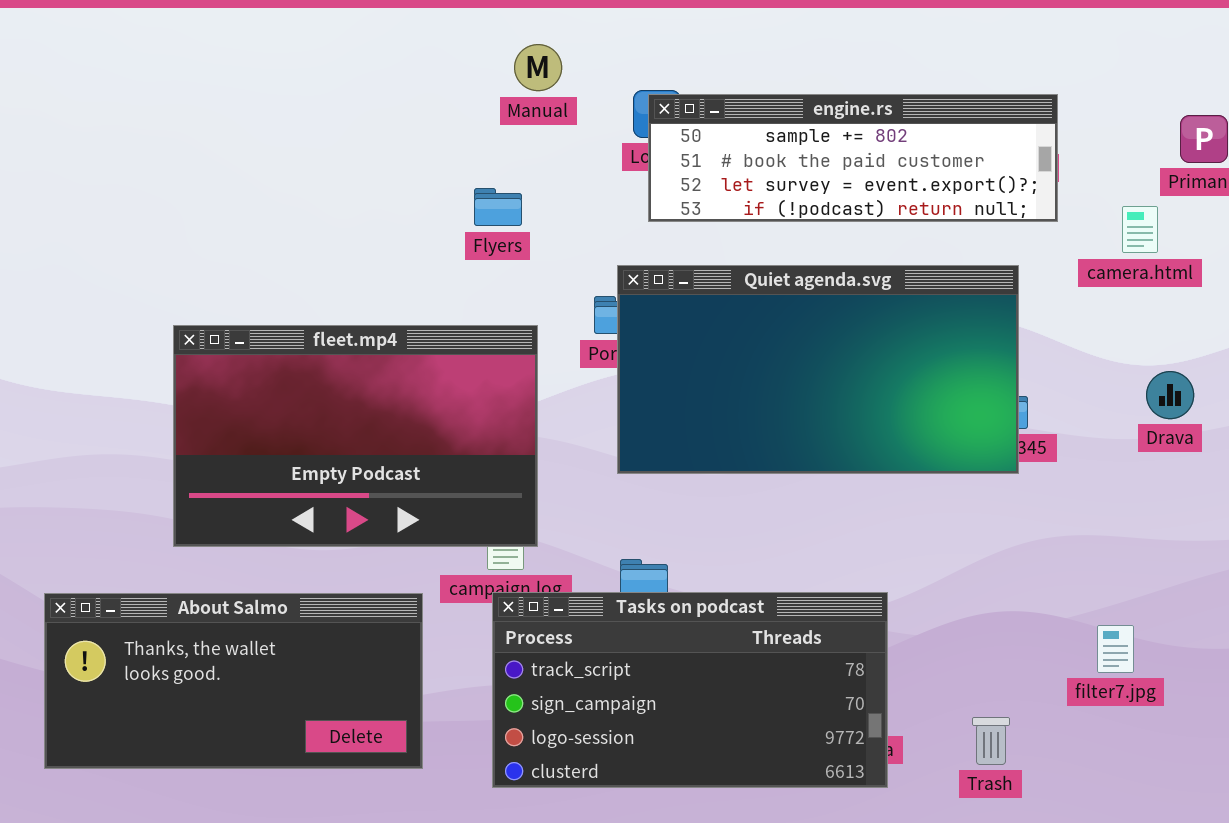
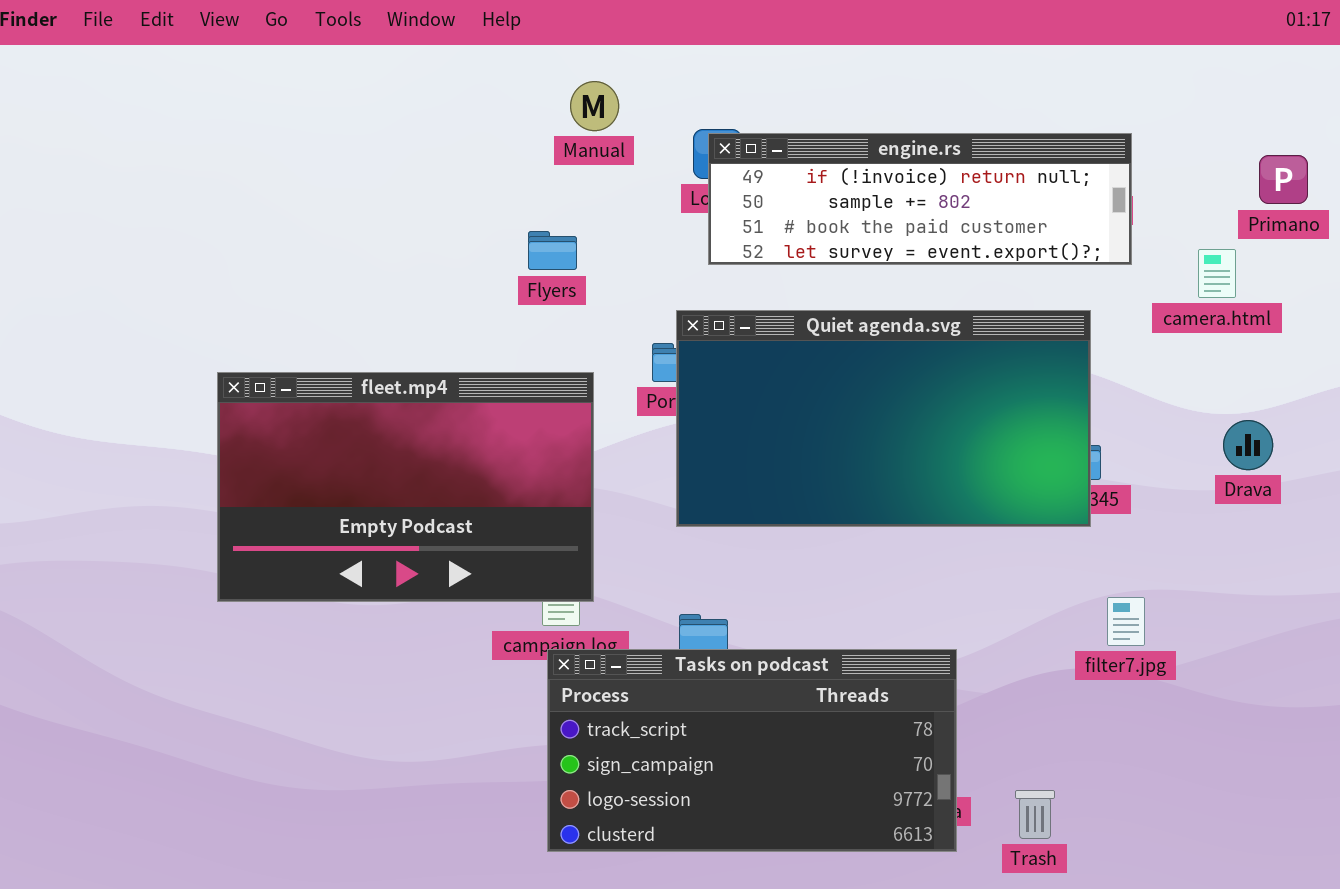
engine.rs: [648,94,1058,222] -> [708,133,1132,265], scrolled up 1 row
About Salmo: [44,593,423,769] -> none, closed
filter7.jpg: [1097,625,1134,673] -> [1107,597,1145,646], moved
Trash: [972,717,1010,765] -> [1015,790,1055,839], moved

